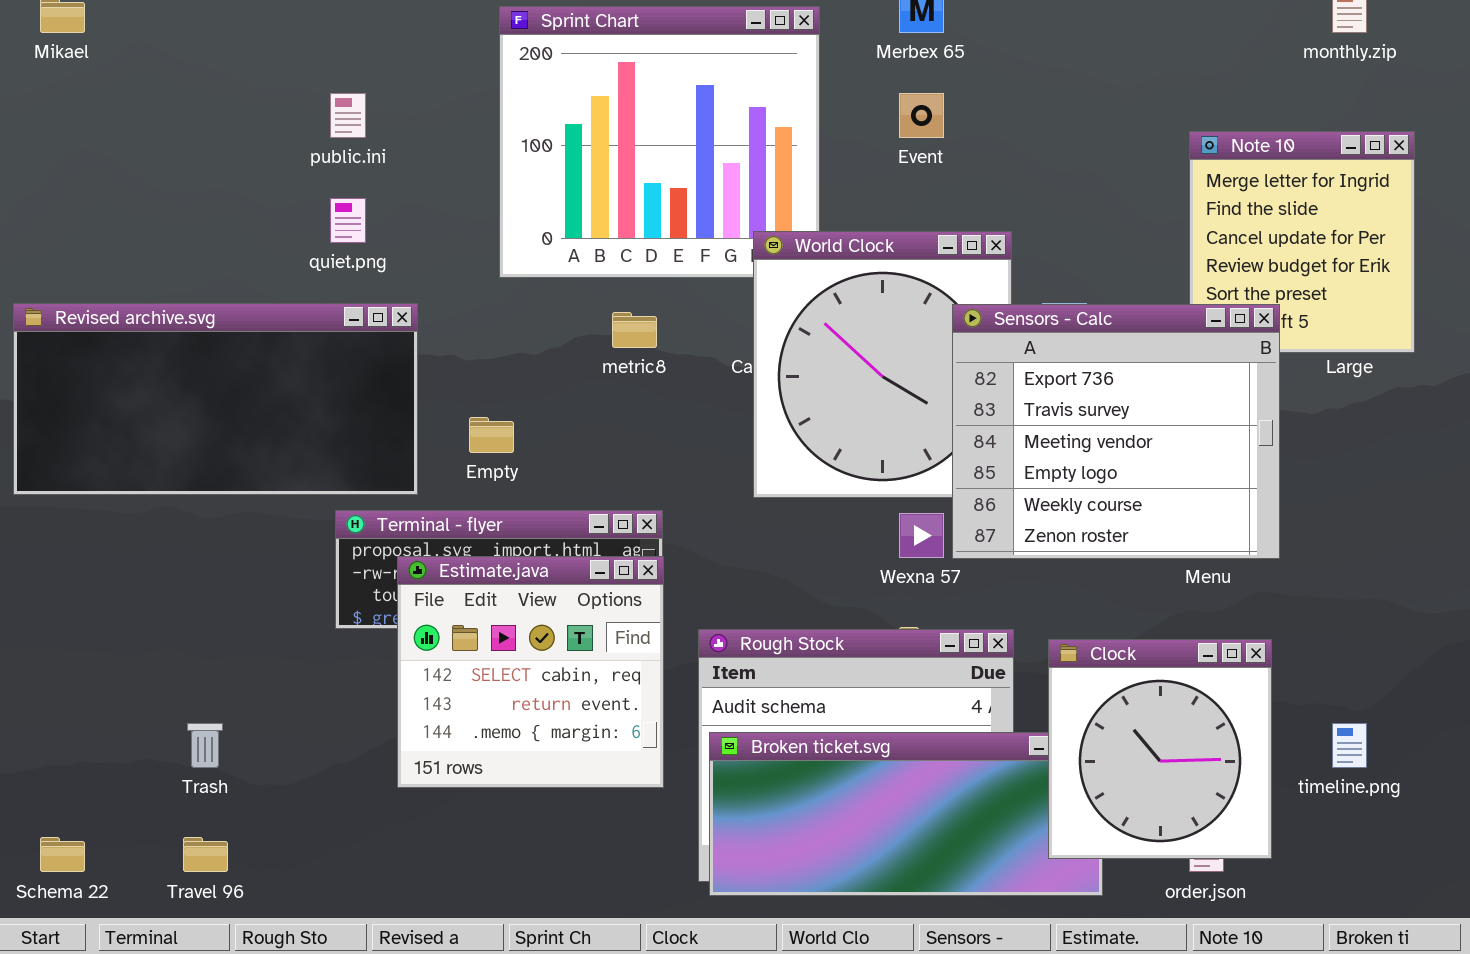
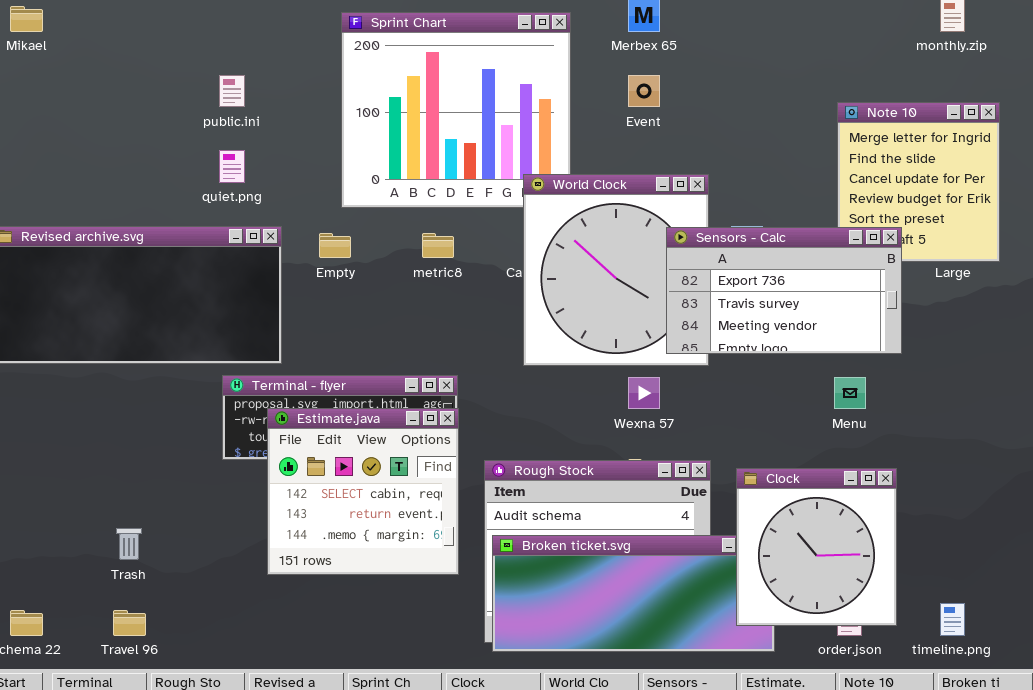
Sensors - Calc: [952,304,1280,559] -> [666,227,902,354], resized
Empty: [469,417,514,453] -> [319,233,351,258], moved
timeline.png: [1332,723,1367,768] -> [940,603,965,636], moved

